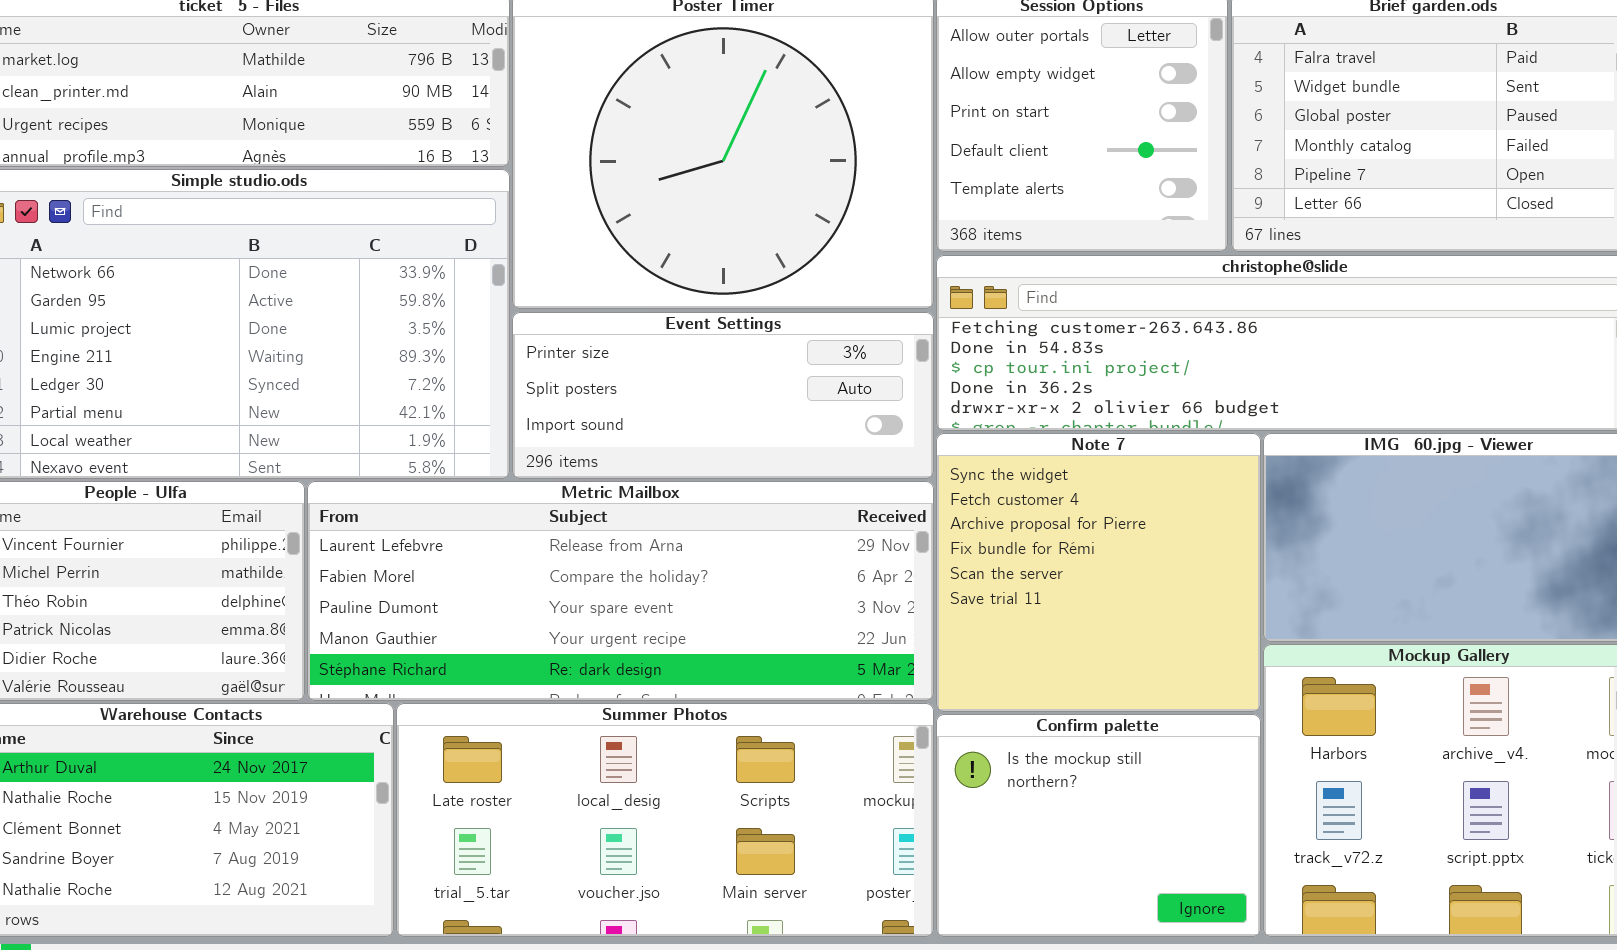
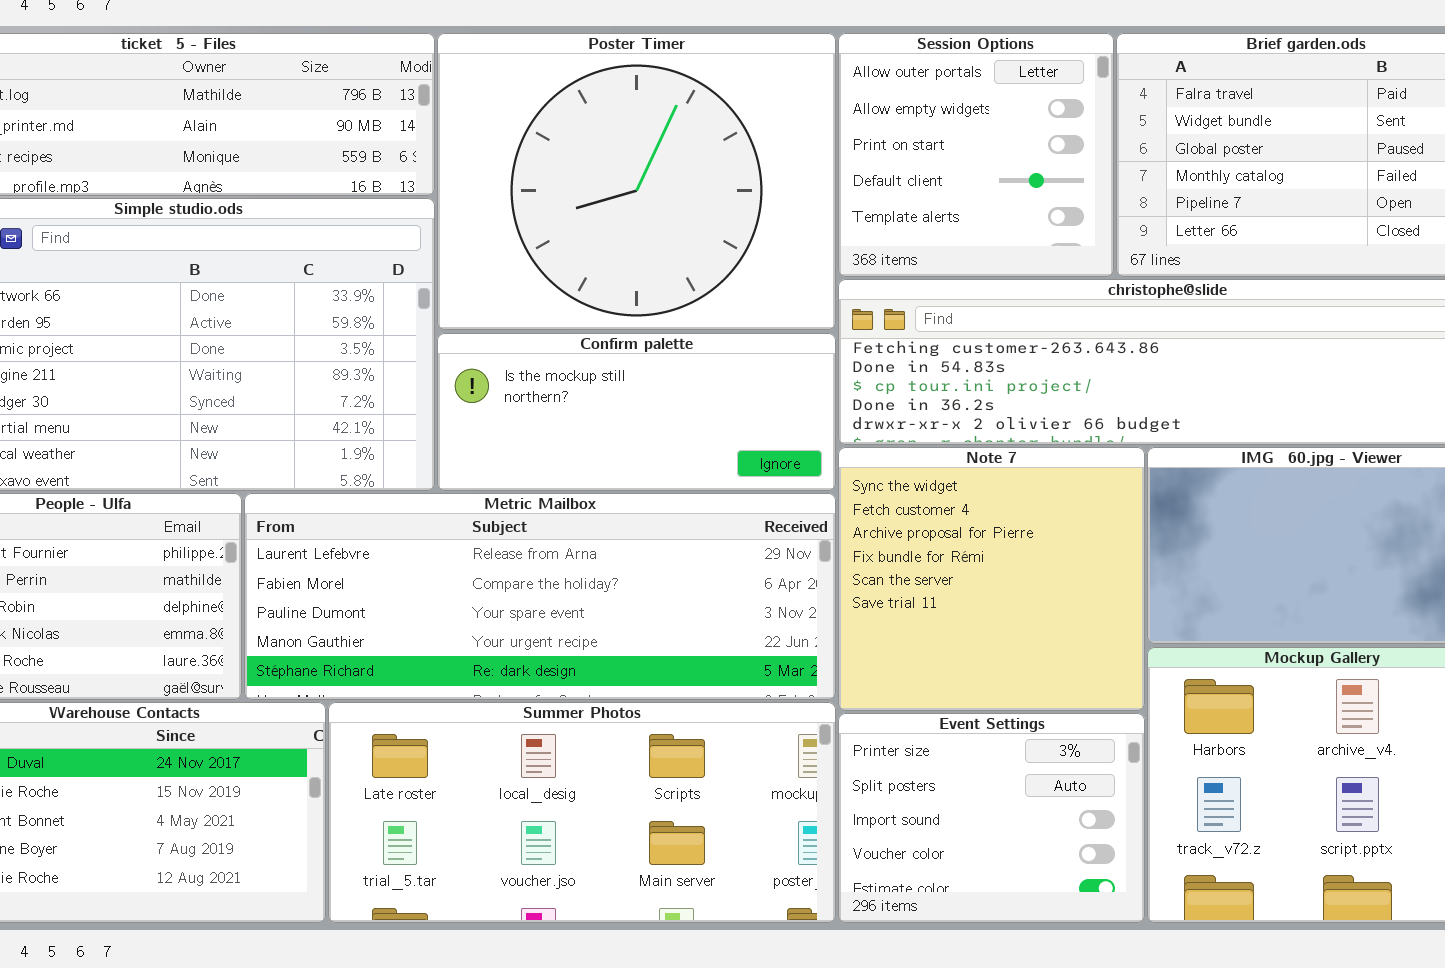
Event Settings: [512,312,934,479] -> [838,713,1145,923], moved, resized
Confirm palette: [936,714,1261,937] -> [437,333,836,491], moved, resized

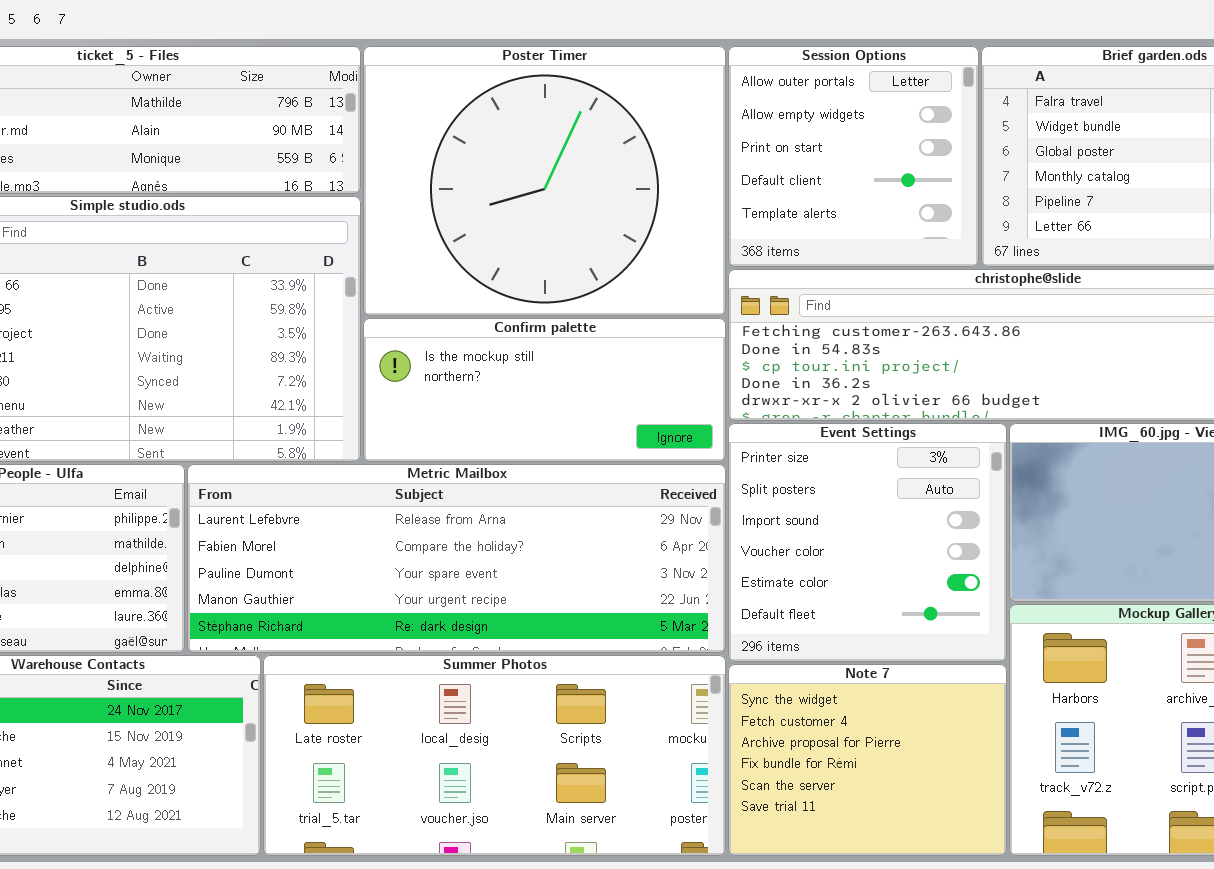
Note 7: [838,447,1145,711] -> [728,664,1007,856], moved, resized
Event Settings: [838,713,1145,923] -> [728,423,1007,662], moved, resized

